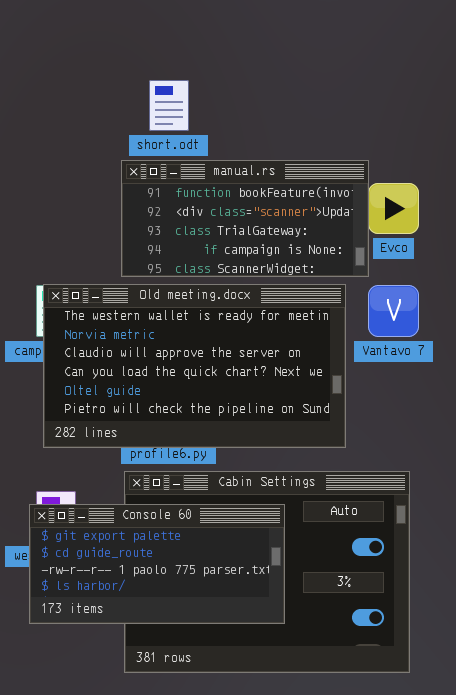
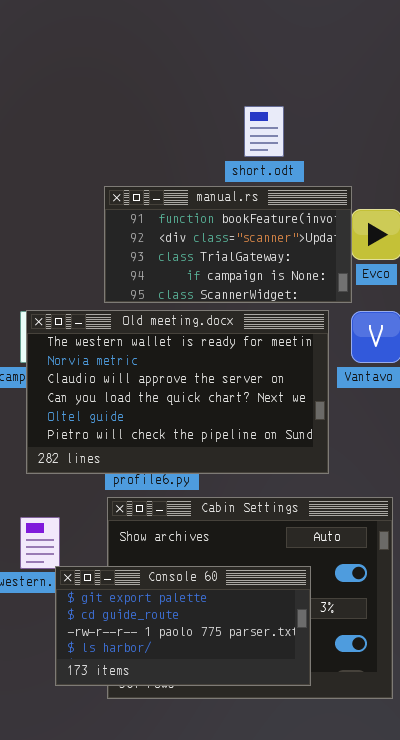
short.odt: [149,80,189,131] -> [244,106,284,157], moved
Console 60: [29,504,285,624] -> [55,566,311,686], moved

